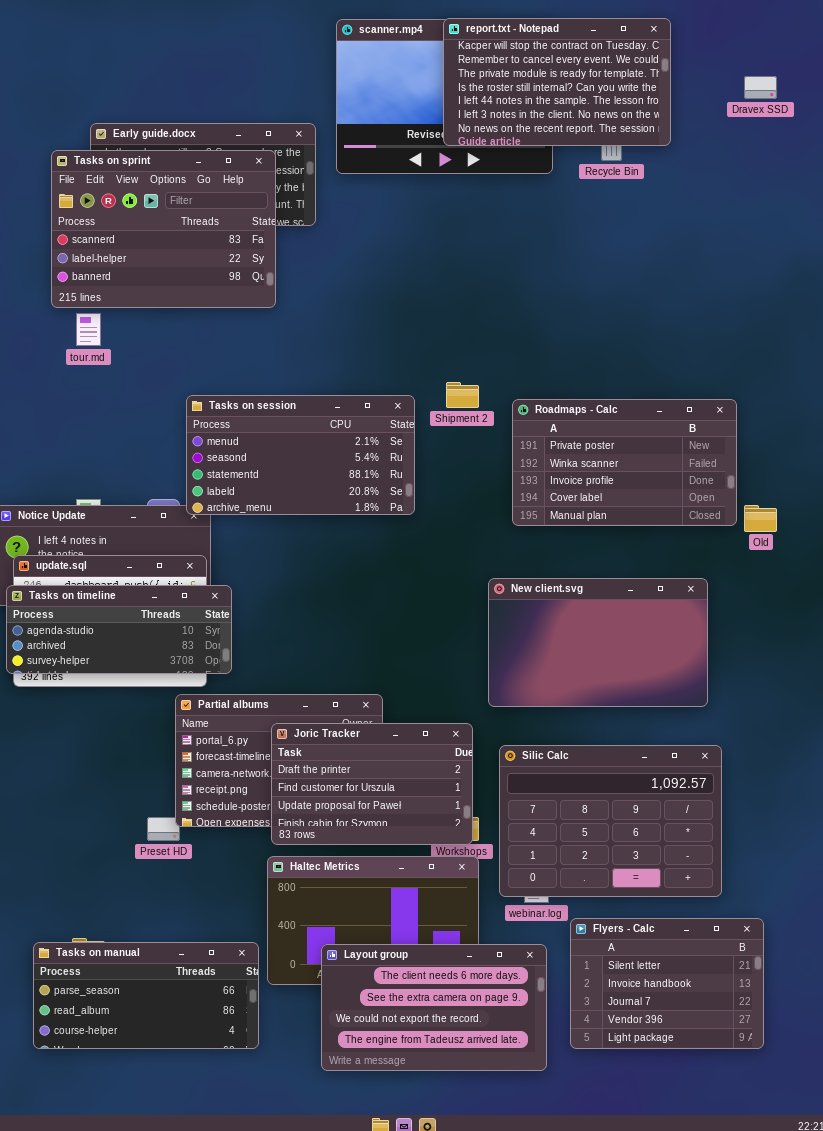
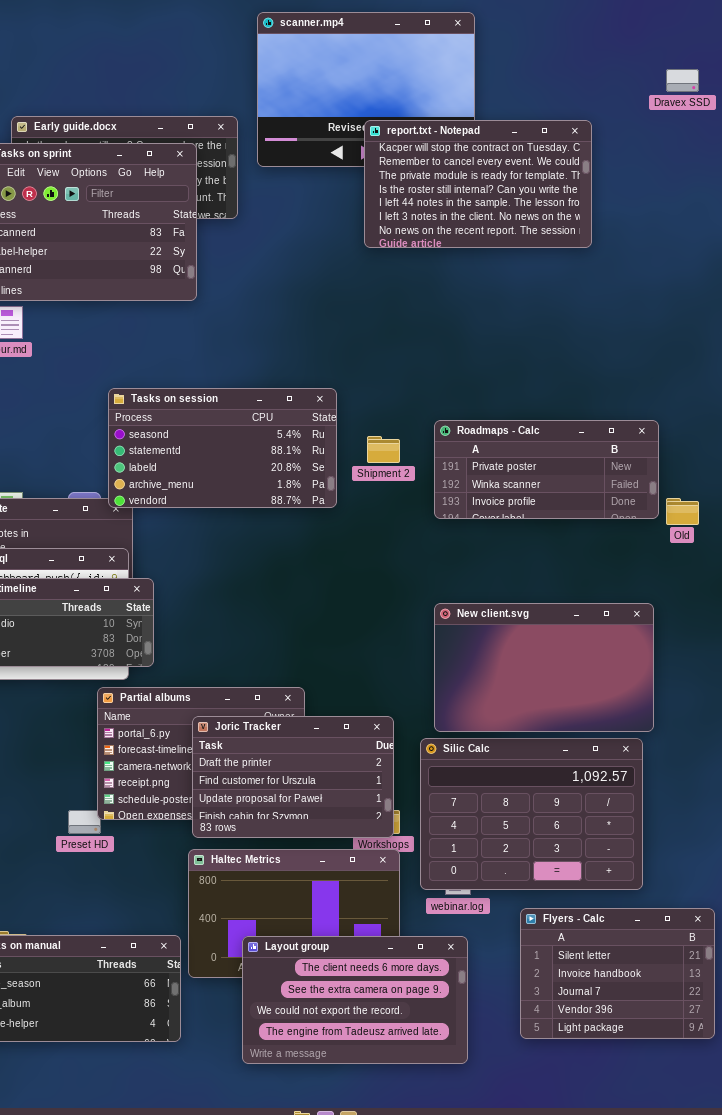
report.txt - Notepad: [443,18,671,146] -> [364,120,592,248], moved
Shipment 2: [446,382,479,408] -> [367,436,400,463], moved
Tasks on session: [186,395,415,515] -> [108,388,337,508], scrolled down 1 row
Roadmaps - Calc: [512,399,737,526] -> [434,420,659,519], resized
New client.svg: [488,578,708,707] -> [434,603,654,732], moved
Flyers - Calc: [570,918,764,1049] -> [520,908,715,1039], moved

